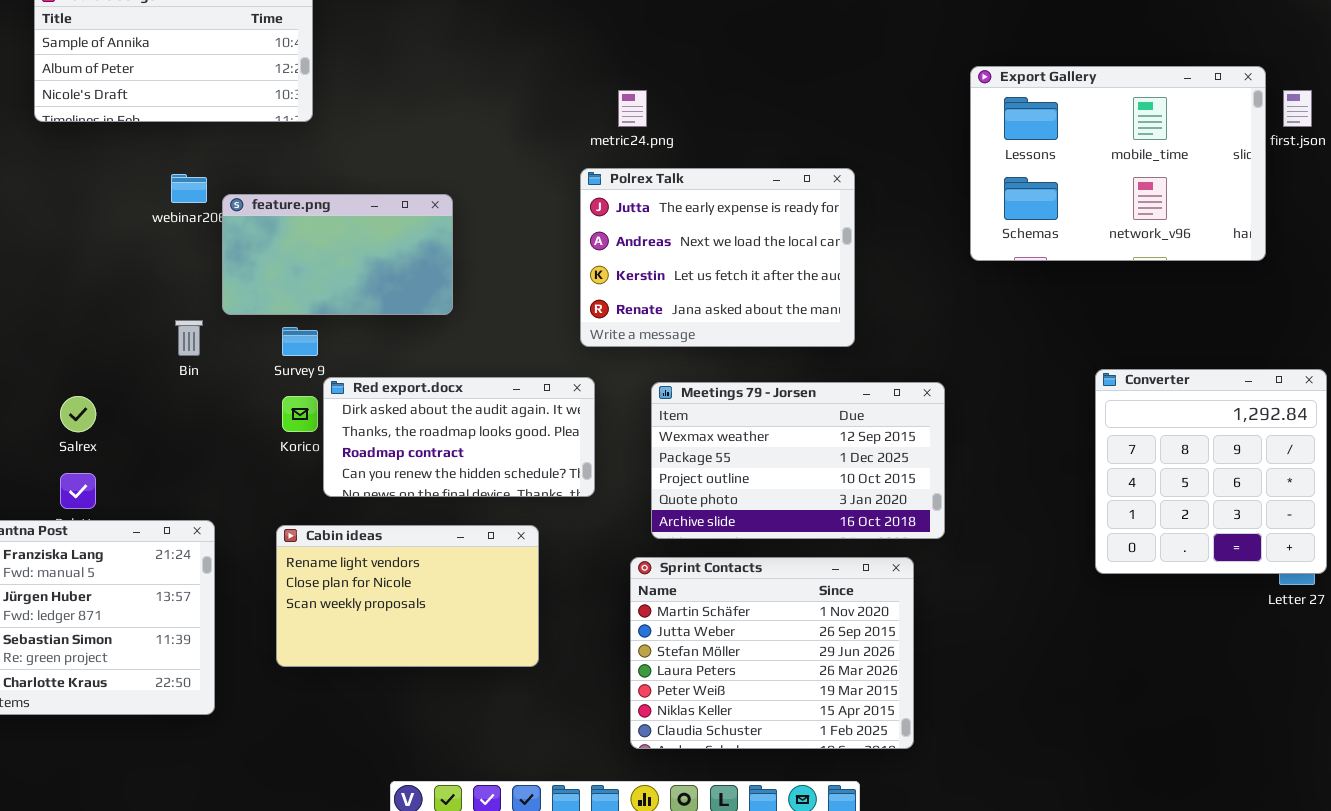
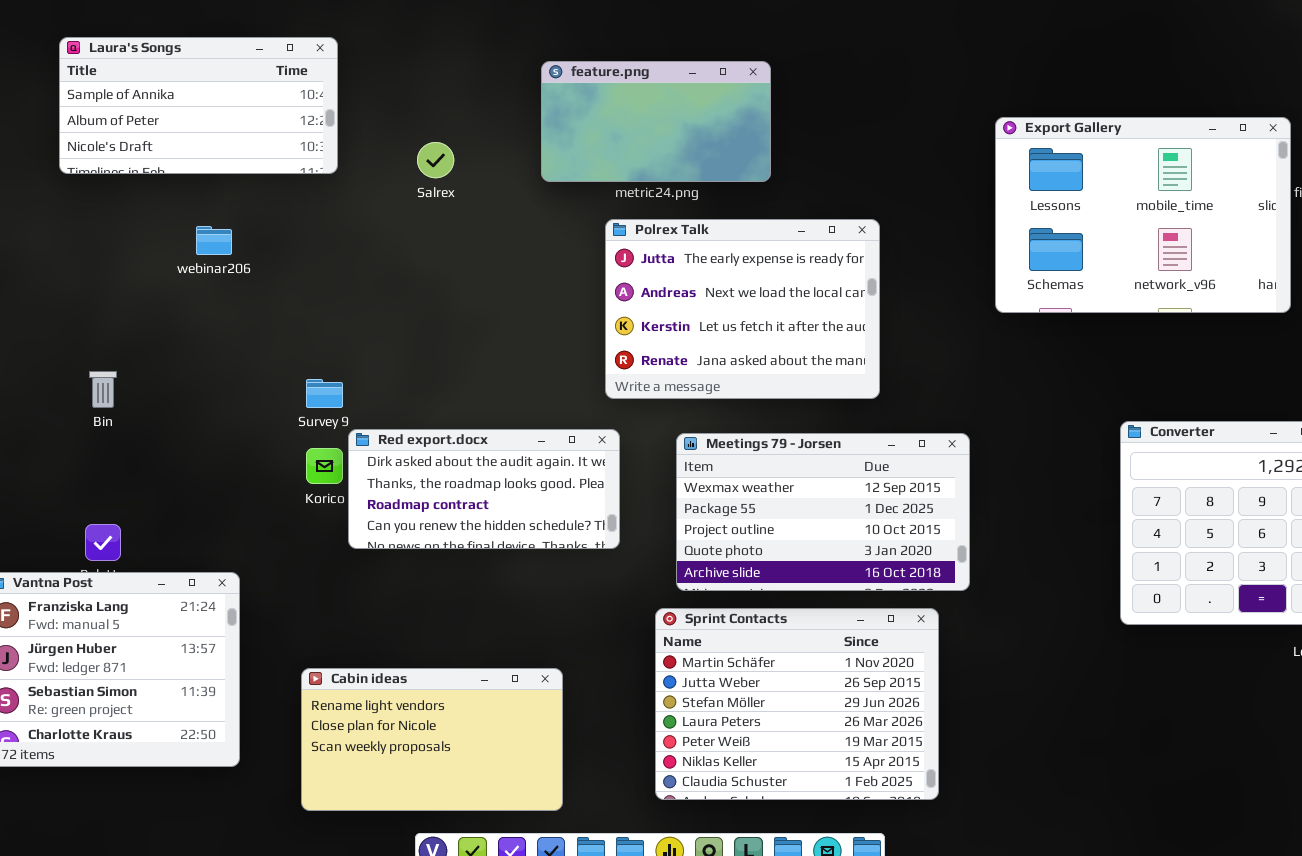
feature.png: [222,194,453,315] -> [541,61,771,182], moved
Bin: [175,320,203,356] -> [89,371,117,408], moved
Salrex: [60,396,96,432] -> [417,142,454,178], moved
Cabin ideas: [276,525,539,667] -> [301,668,563,811], moved

